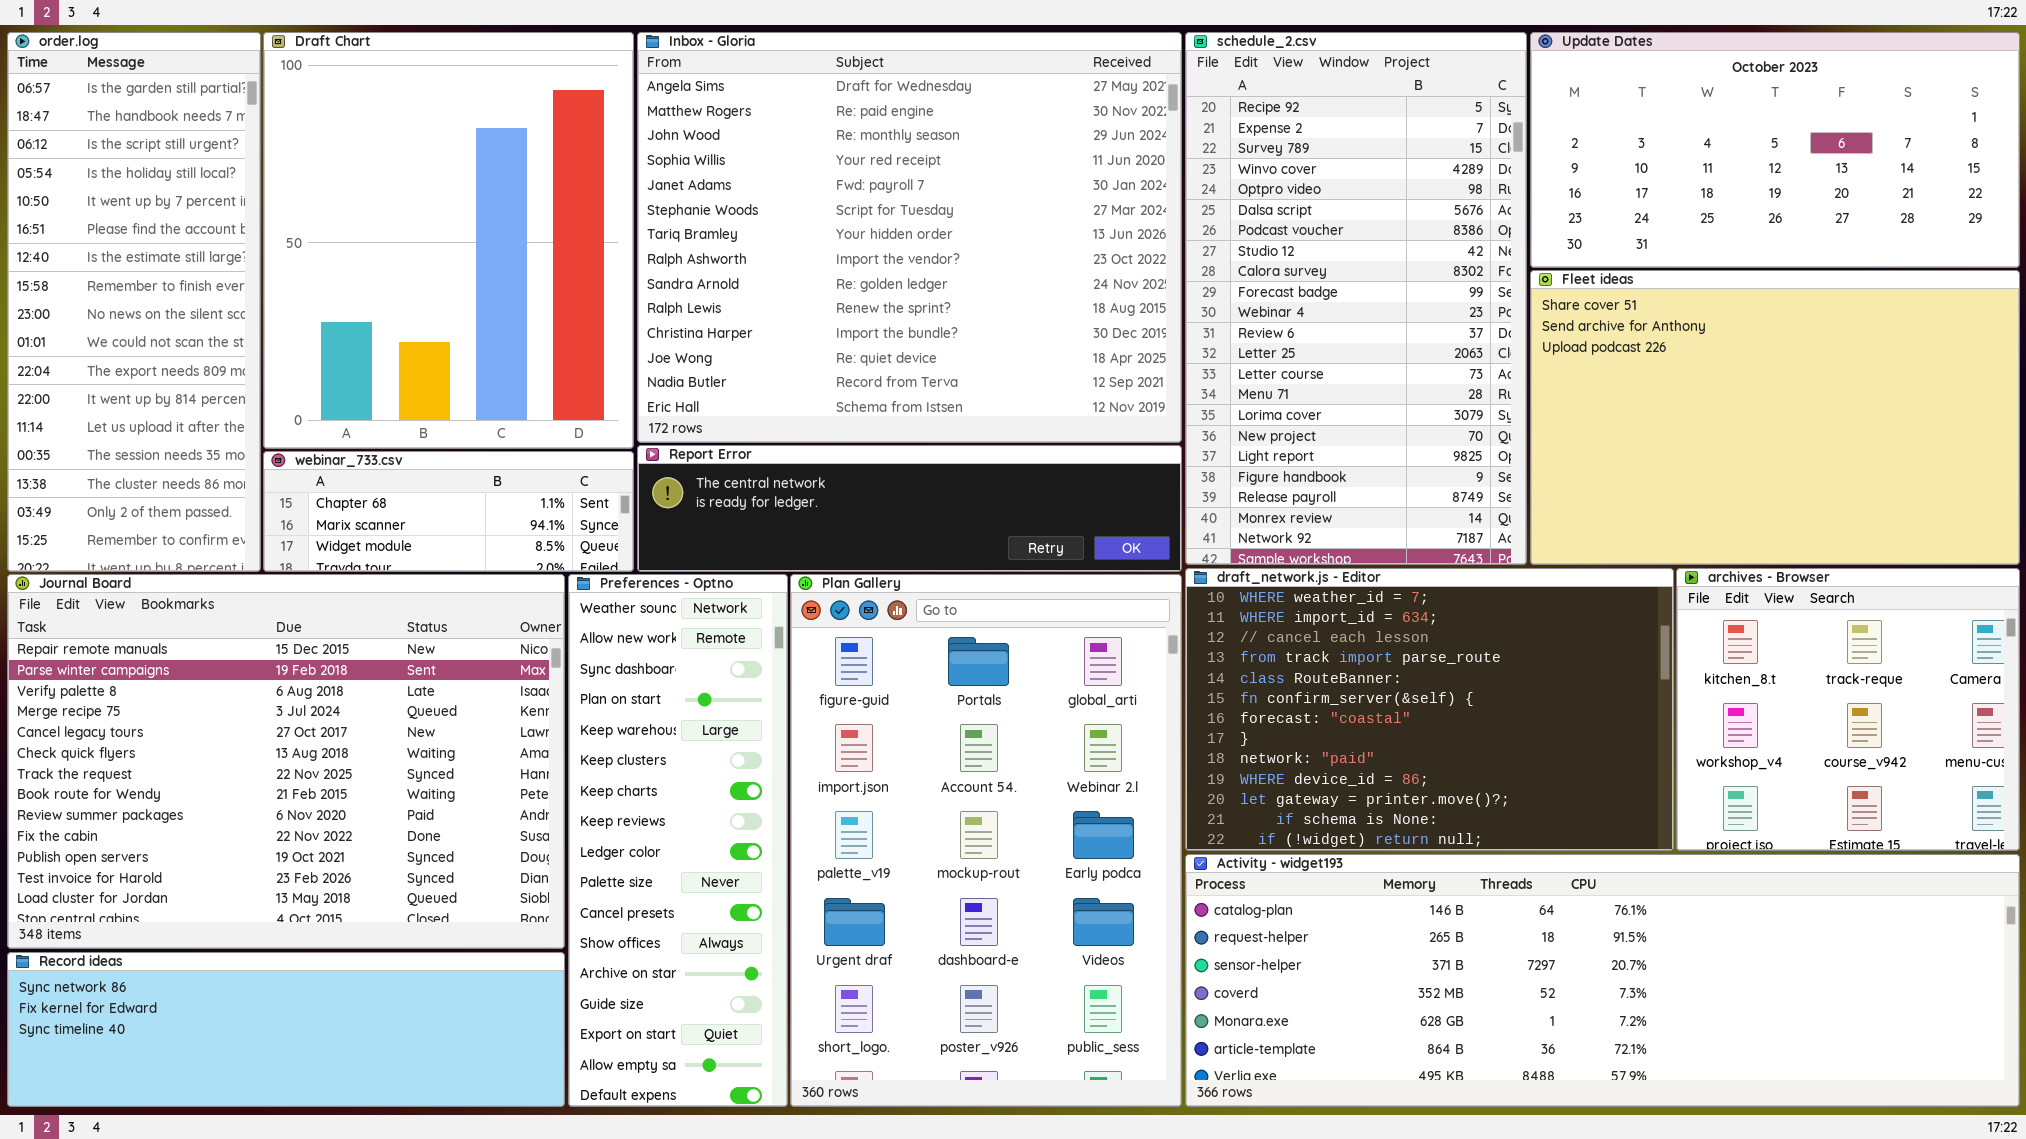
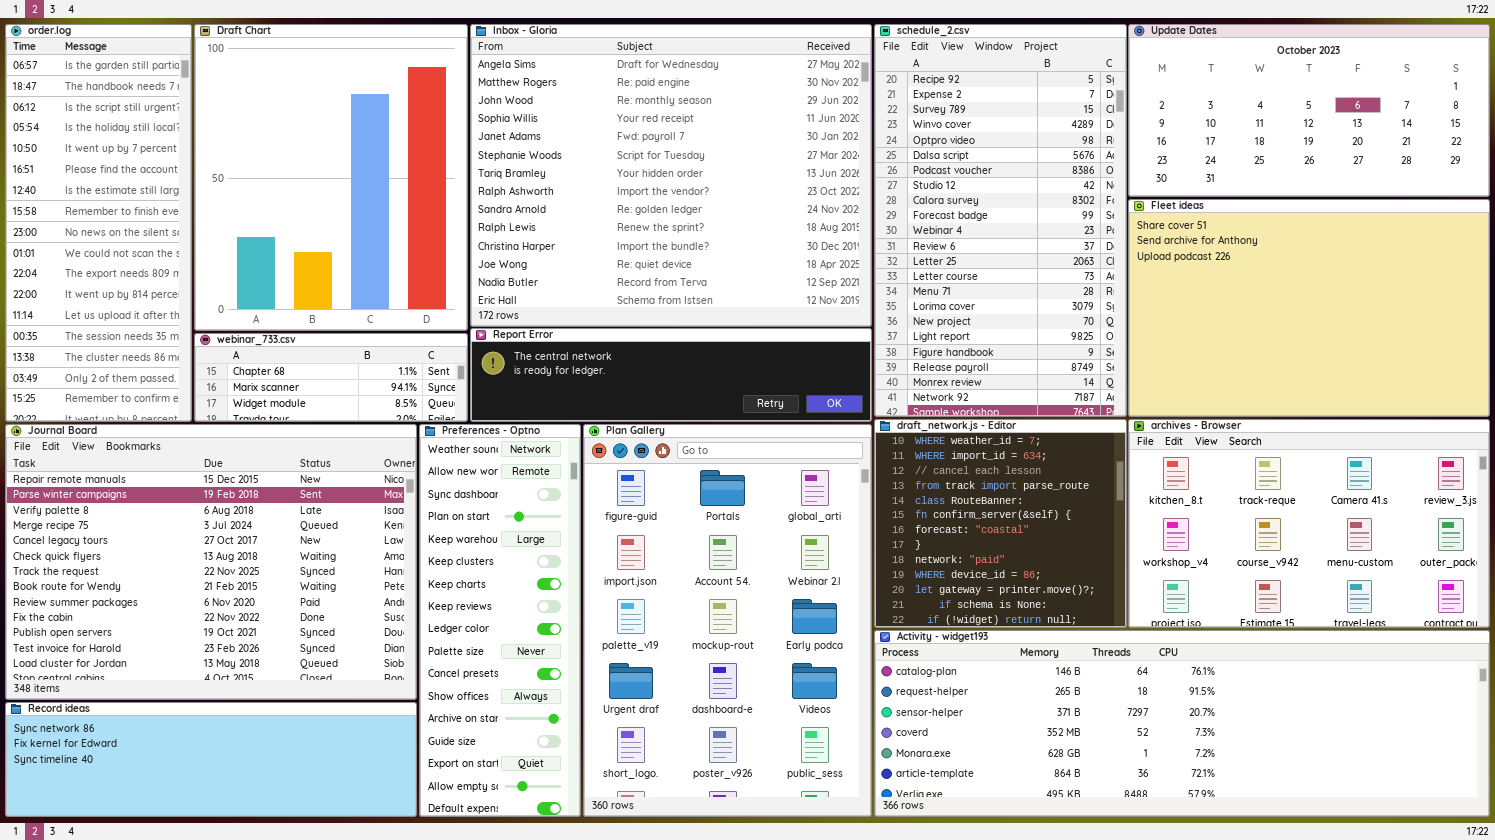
draft_network.js - Editor: [1185,568,1674,851] -> [874,419,1127,628], resized
archives - Browser: [1676,568,2020,851] -> [1128,419,1490,628], resized

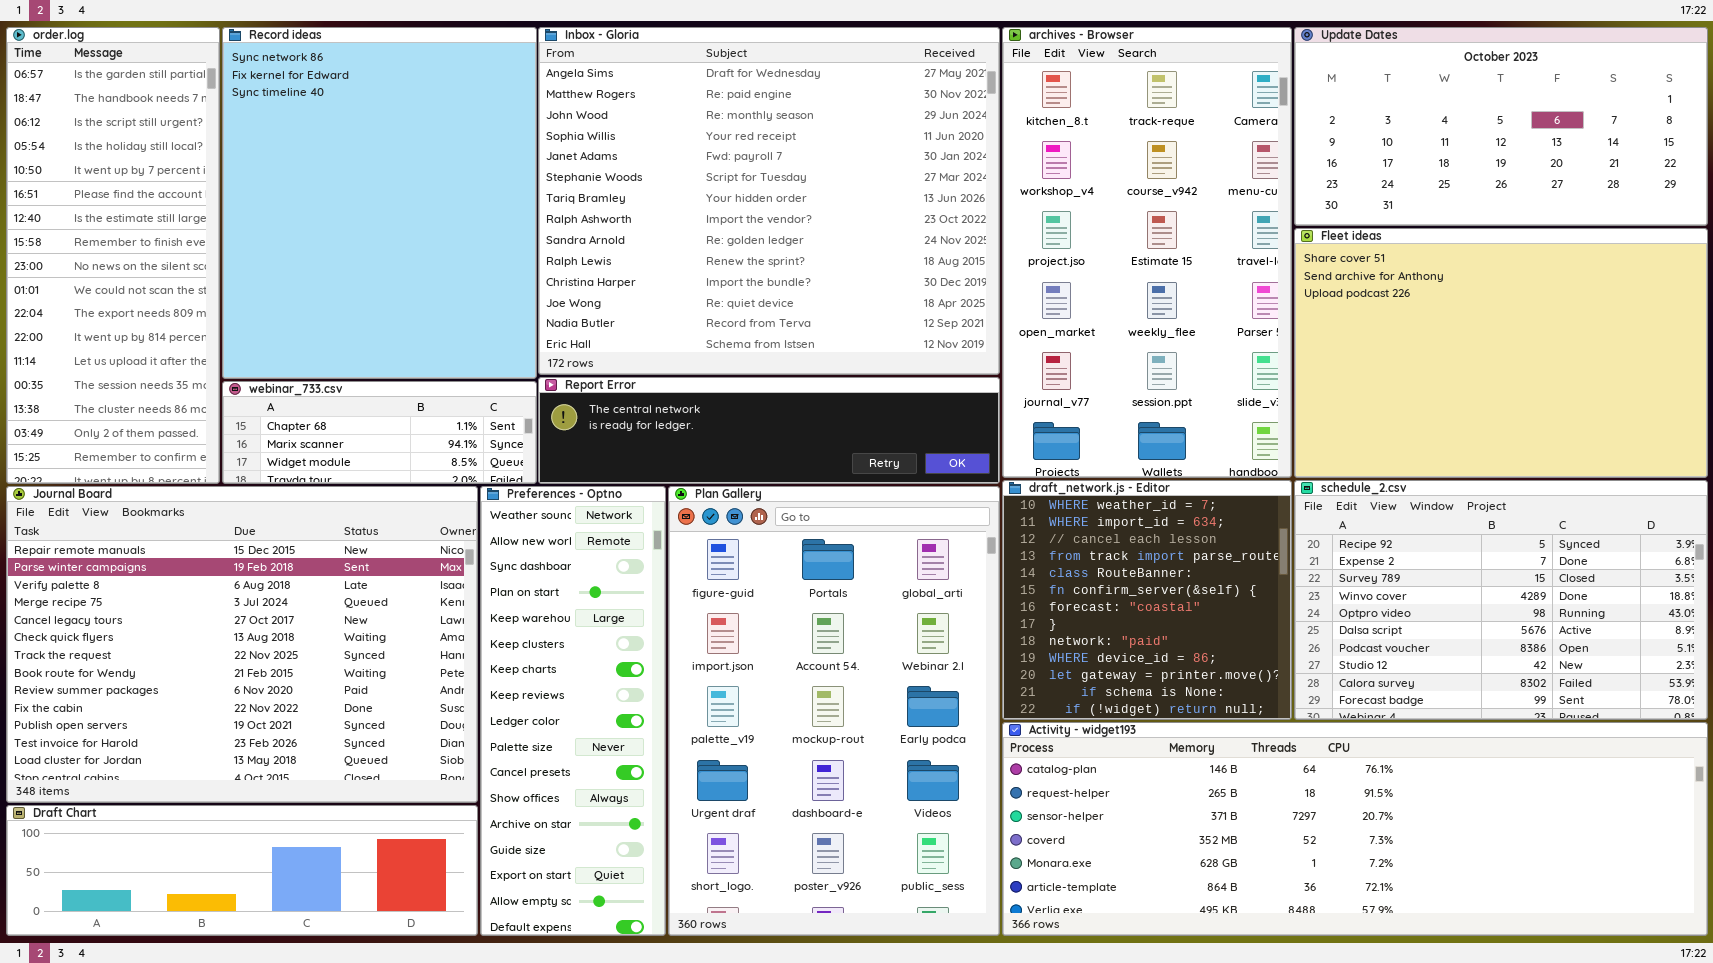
Draft Chart: [194,24,468,331] -> [6,805,478,936], moved, resized
schedule_2.csv: [874,24,1127,417] -> [1294,480,1708,720], moved, resized
archives - Browser: [1128,419,1490,628] -> [1002,27,1292,478], moved, resized
Record ideas: [5,702,417,817] -> [222,27,537,379], moved, resized

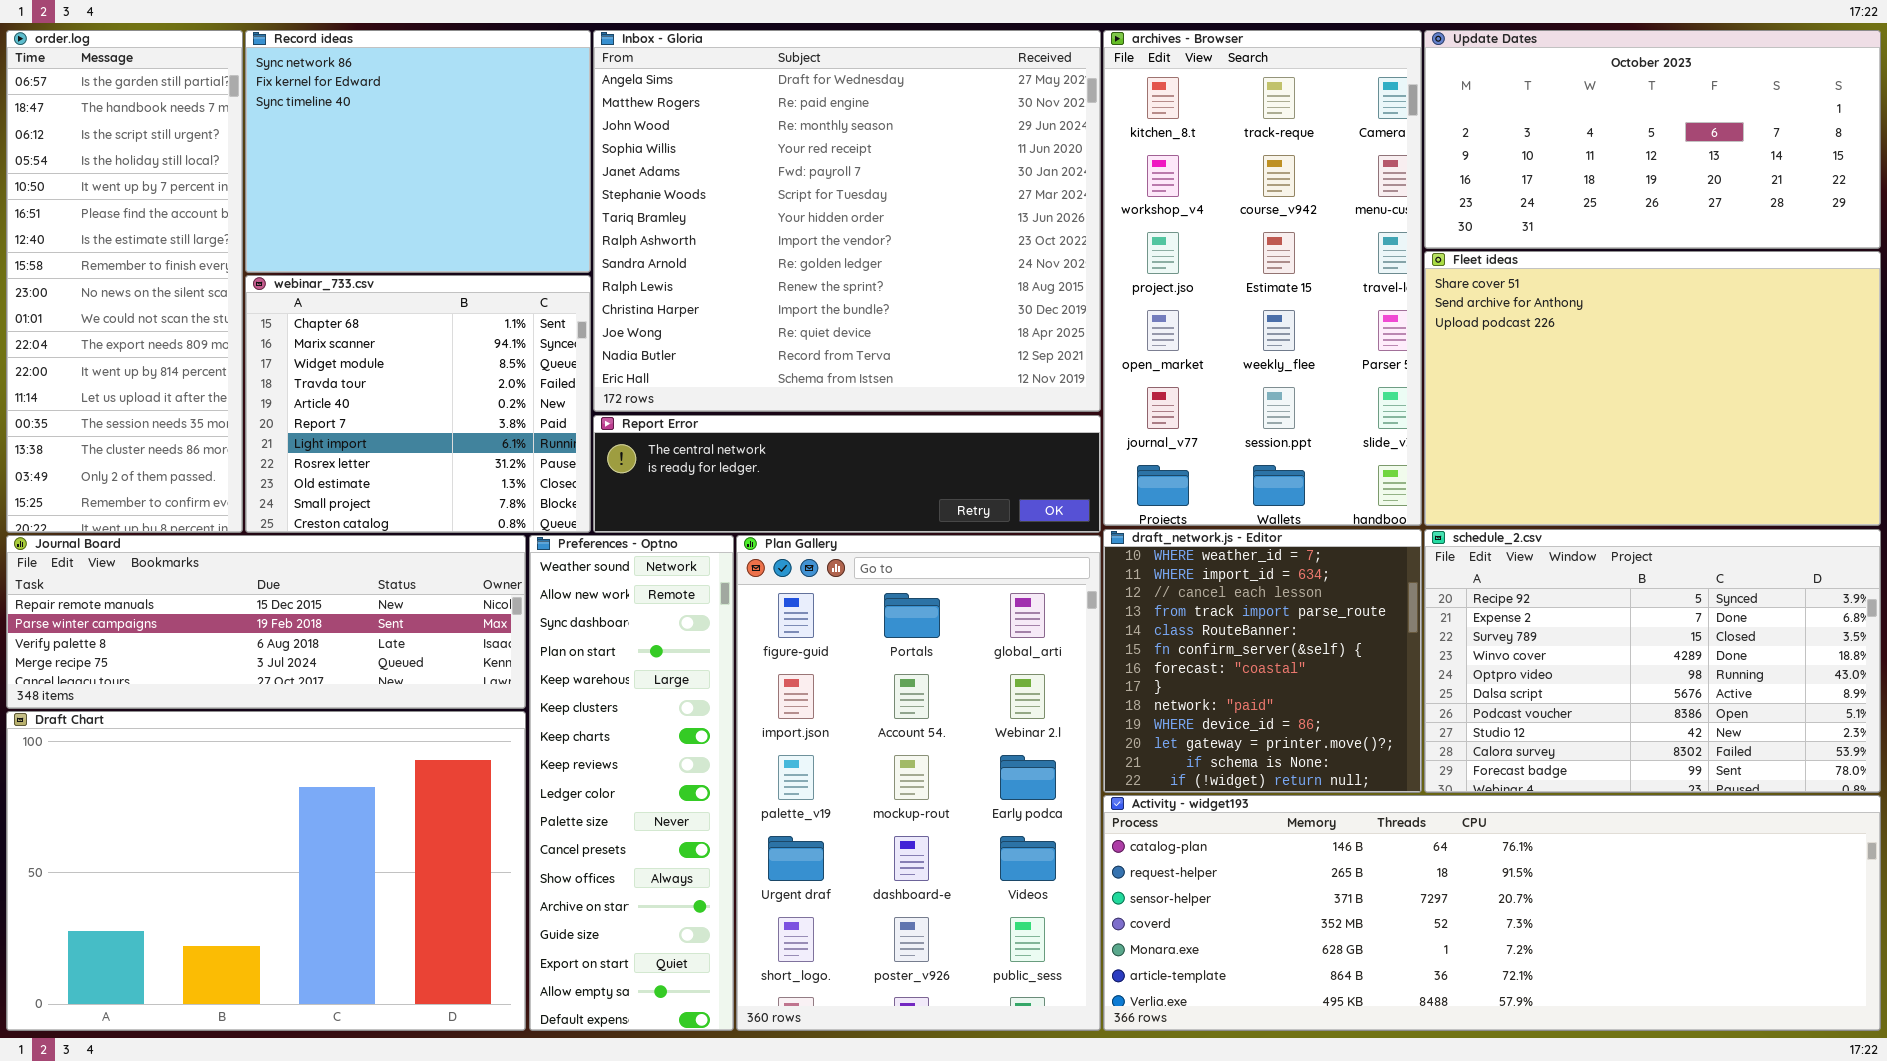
Record ideas: [222,27,537,379] -> [245,30,591,273], resized
webinar_733.csv: [222,381,537,484] -> [245,275,591,533], resized
Journal Board: [6,486,478,803] -> [6,535,526,709], resized
Draft Chart: [6,805,478,936] -> [6,711,526,1031], resized

